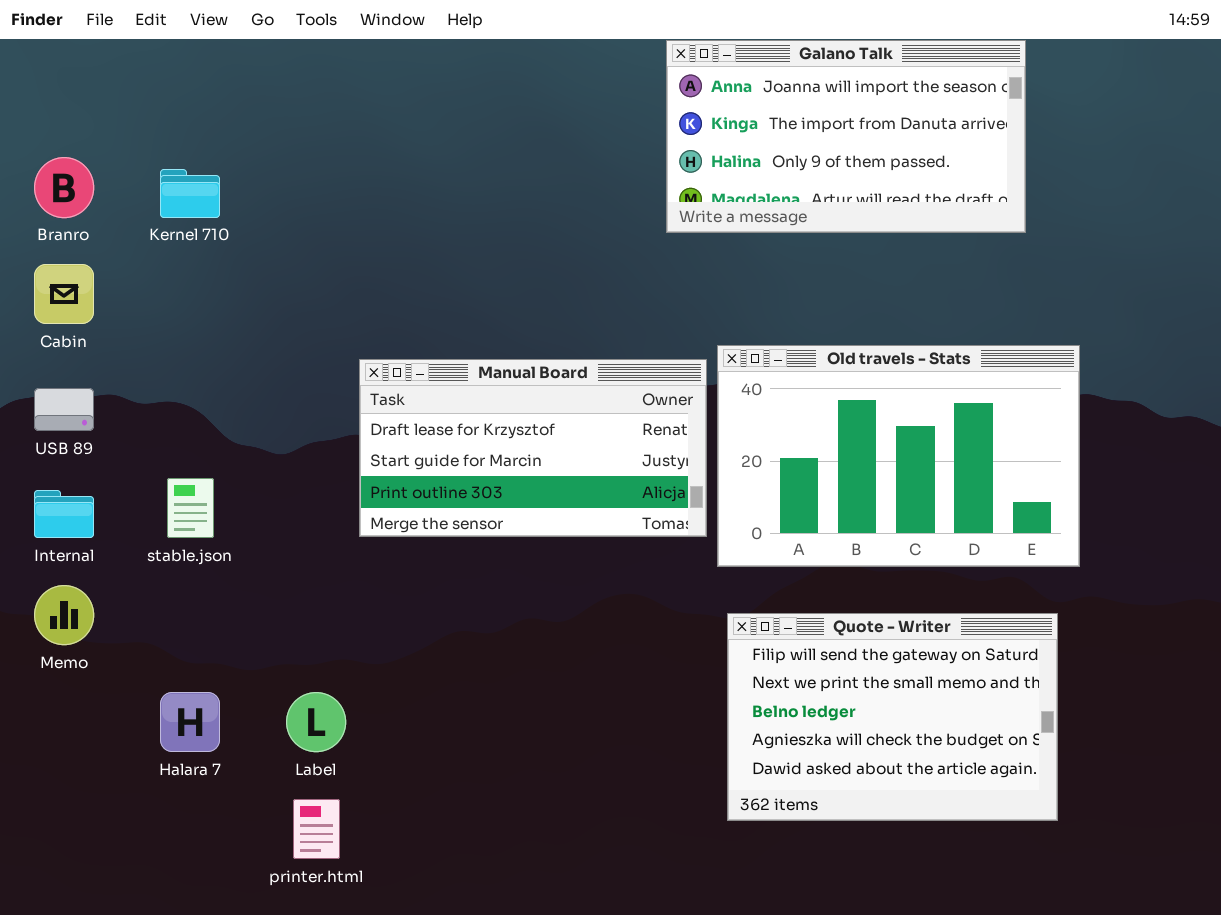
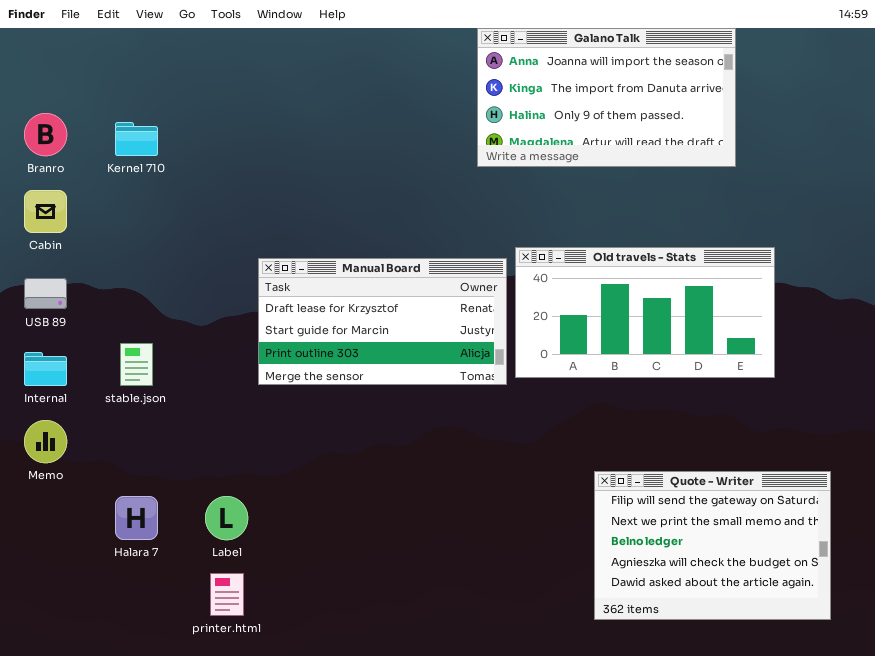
Old travels - Stats: [717,345,1080,567] -> [515,247,775,378], resized
Quote - Writer: [727,613,1058,821] -> [594,471,831,620], moved

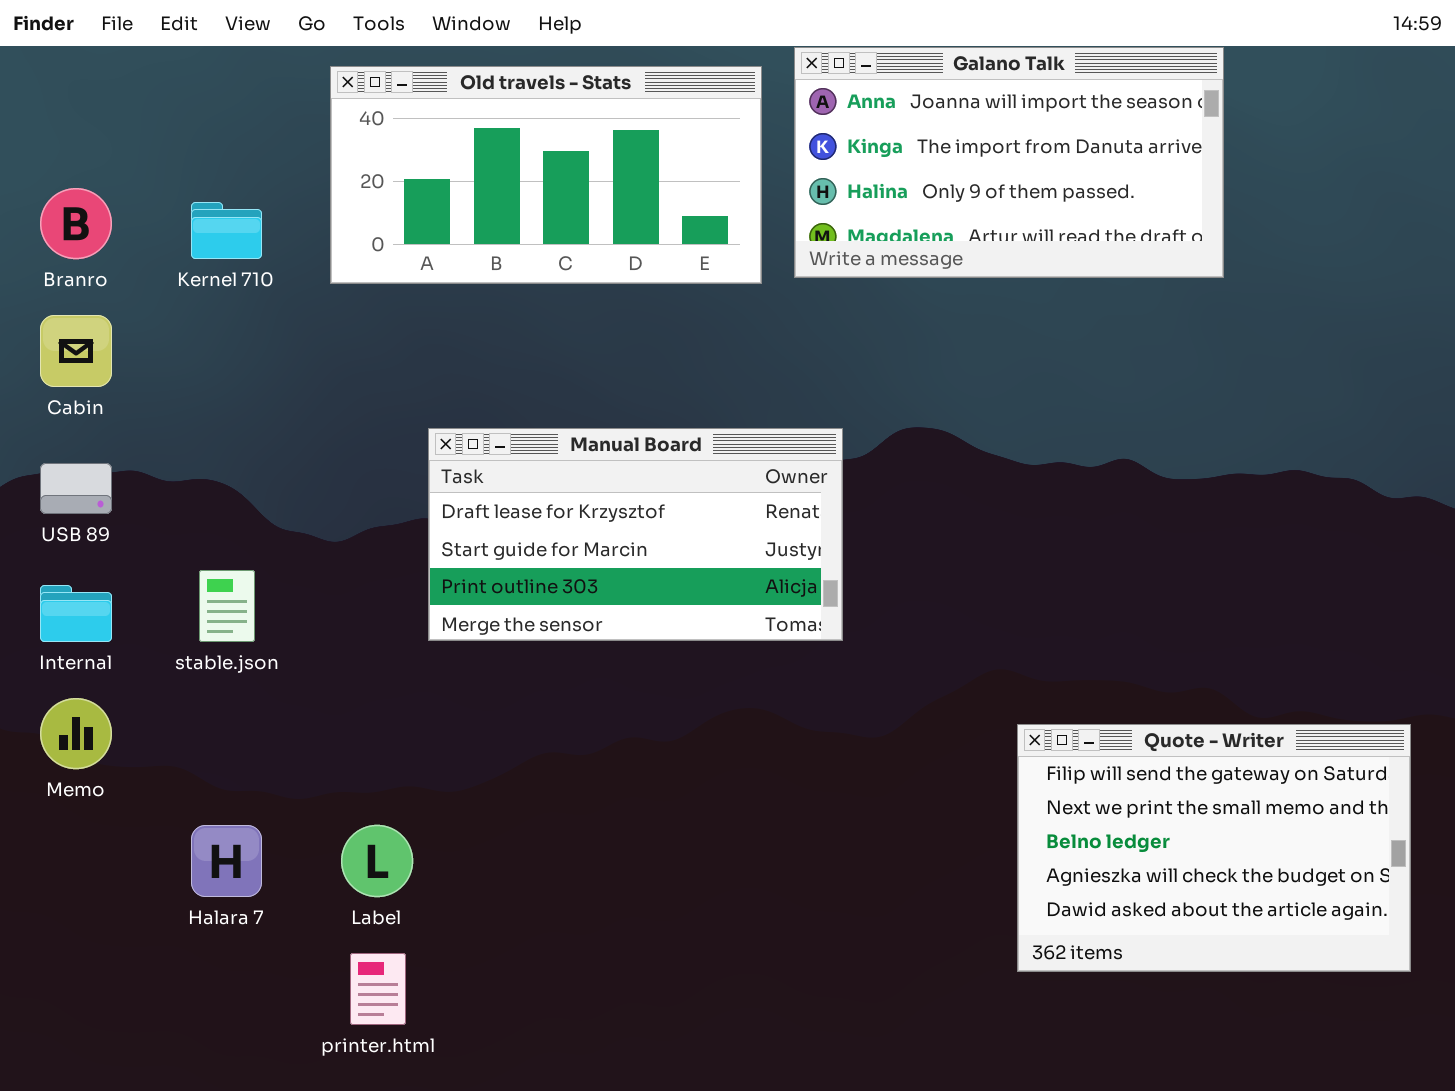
Old travels - Stats: [515,247,775,378] -> [330,66,762,284], moved
Quote - Writer: [594,471,831,620] -> [1017,724,1411,972], moved

